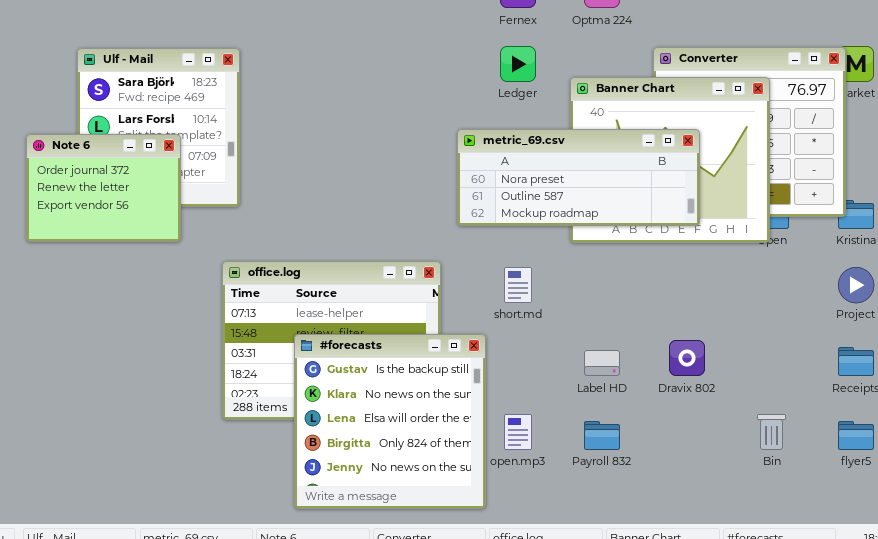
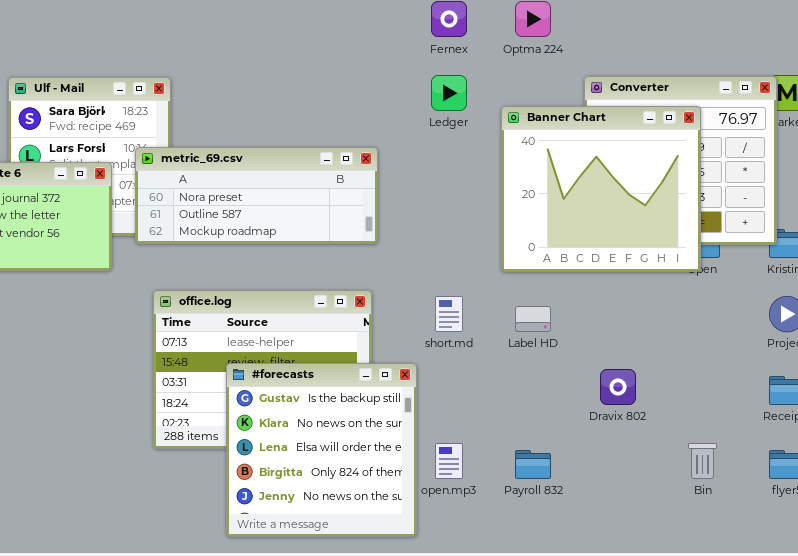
metric_69.csv: [457,129,700,226] -> [135,147,378,244], moved
Label HD: [584,350,620,376] -> [515,306,551,332], moved

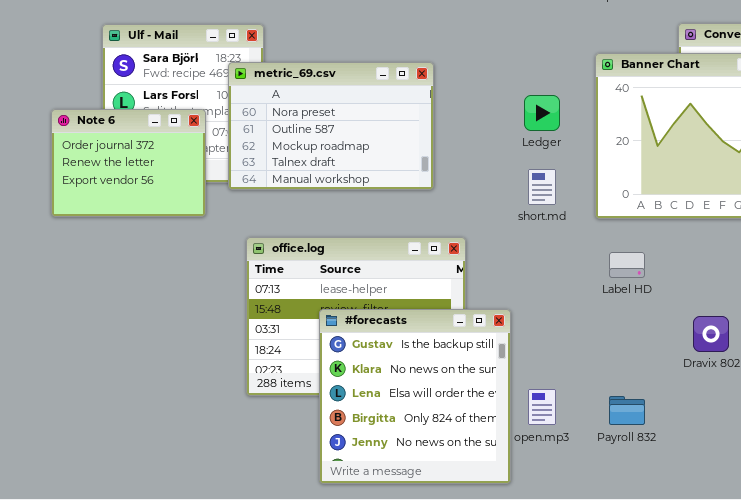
Ledger: [431,75,467,111] -> [524,95,560,131], moved
metric_69.csv: [135,147,378,244] -> [228,62,434,190], resized
short.md: [435,296,463,332] -> [528,169,556,205], moved

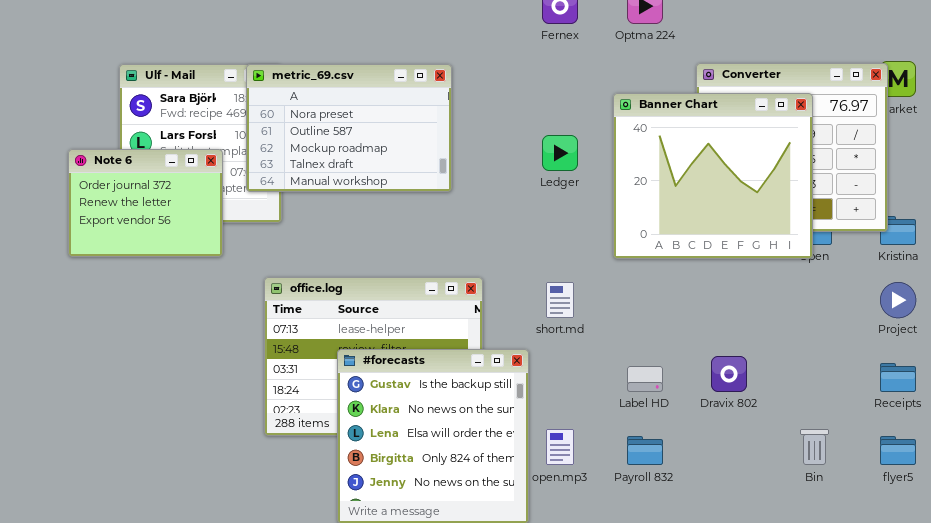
metric_69.csv: [228,62,434,190] -> [246,64,452,192], moved
short.md: [528,169,556,205] -> [546,282,574,318], moved
Label HD: [609,252,645,278] -> [627,366,663,392], moved

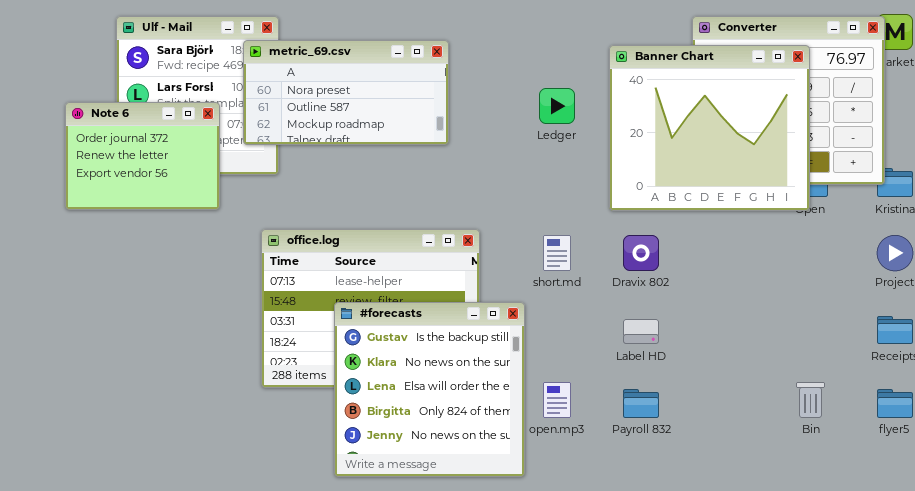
metric_69.csv: [246,64,452,192] -> [243,40,449,145], resized
Dravix 802: [711,356,747,392] -> [623,235,659,271], moved

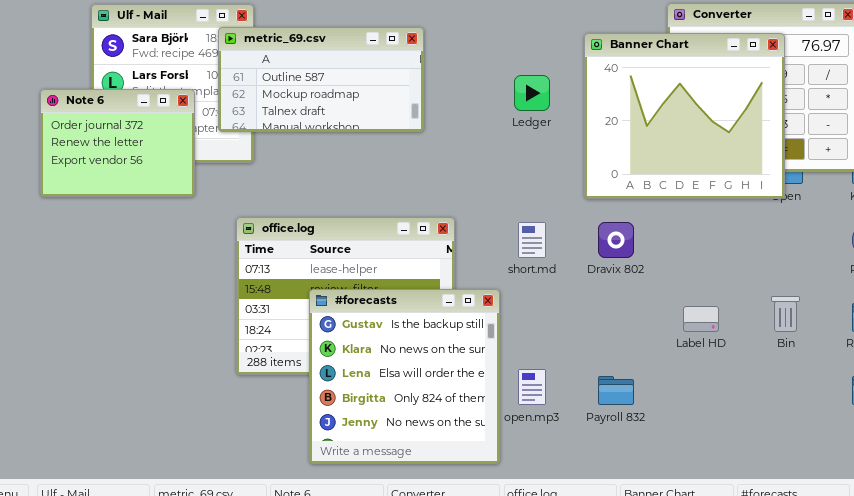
metric_69.csv: [243,40,449,145] -> [218,27,424,132], scrolled down 1 row
Label HD: [623,319,659,344] -> [683,306,719,332], moved
Bin: [796,382,825,418] -> [771,296,800,332], moved

